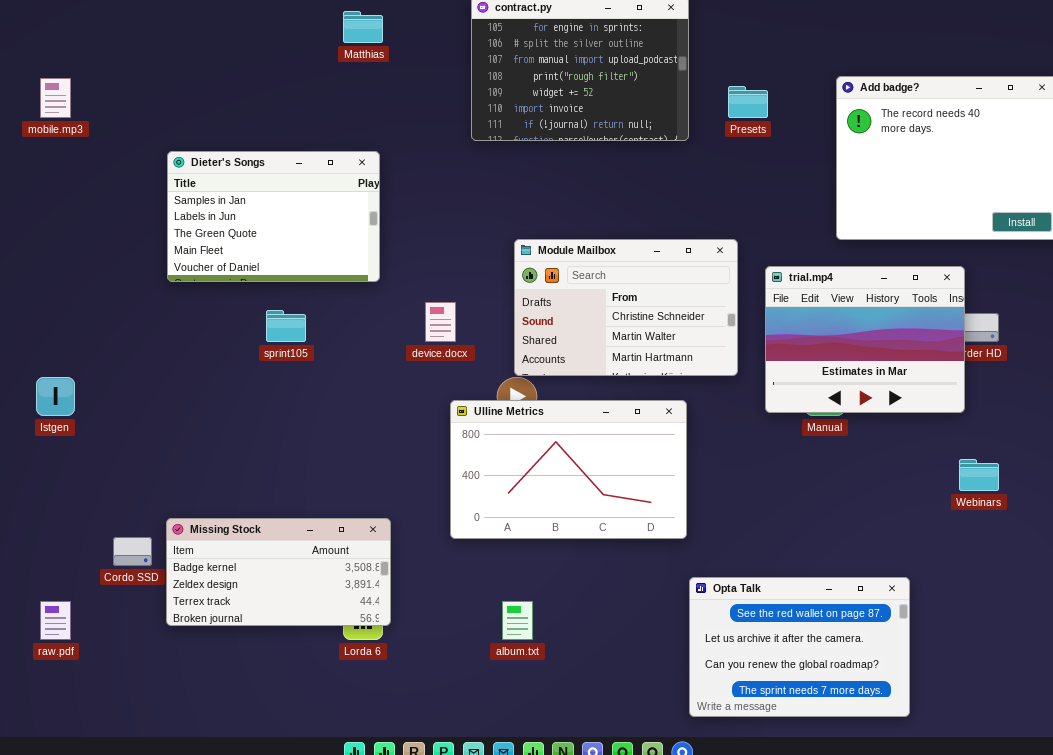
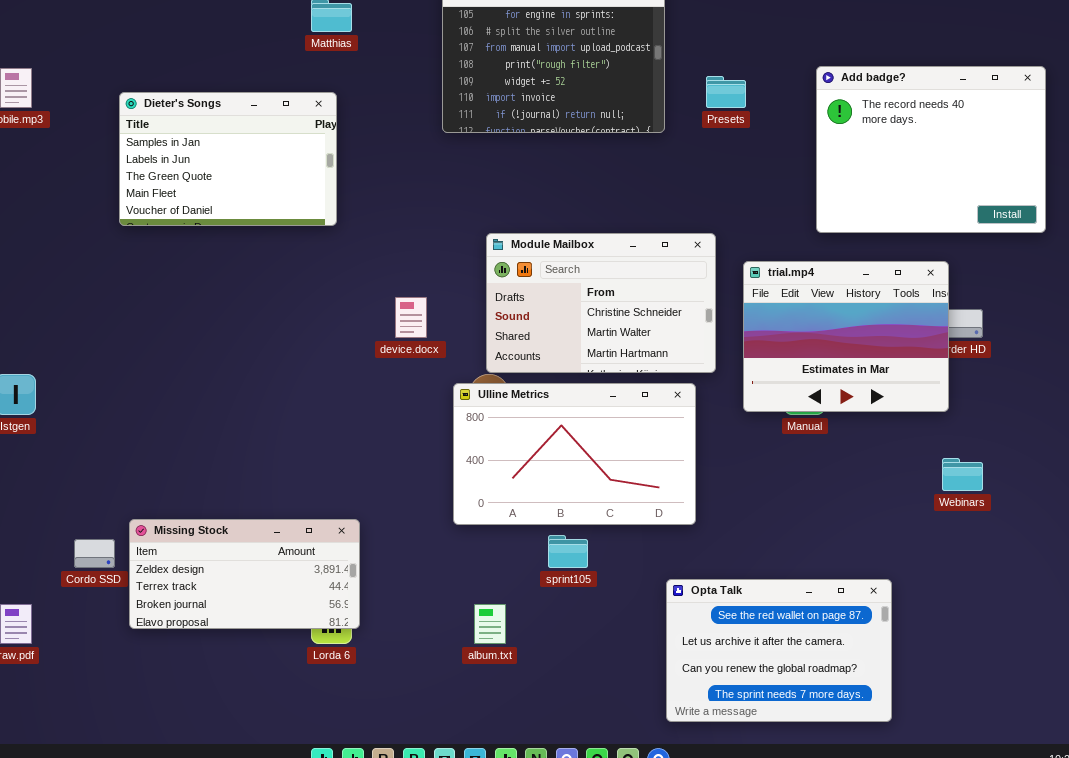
Dieter's Songs: [167,151,380,282] -> [119,92,337,226], moved
sprint105: [266,310,306,342] -> [548,535,588,568], moved
Ulline Metrics: [450,400,687,539] -> [453,383,696,525], moved
Missing Stock: [166,518,391,626] -> [129,519,360,629], scrolled down 1 row

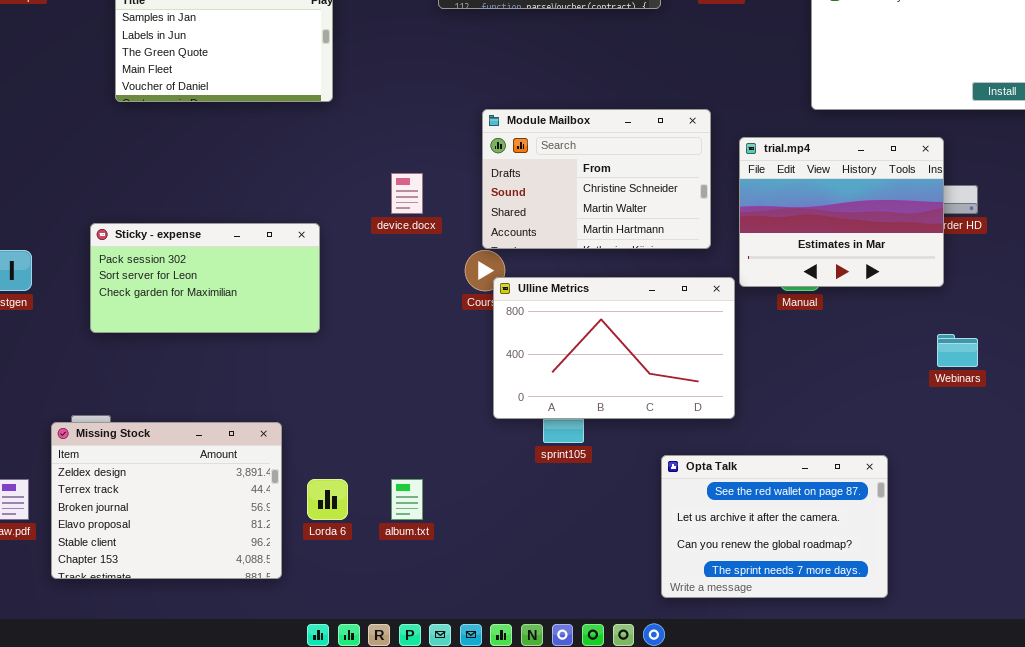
Sticky - expense: none -> [90,223,320,333], opened
Ulline Metrics: [453,383,696,525] -> [493,277,735,419], moved
Missing Stock: [129,519,360,629] -> [51,422,282,579], moved, resized
album.txt: [474,604,506,644] -> [391,479,423,520], moved

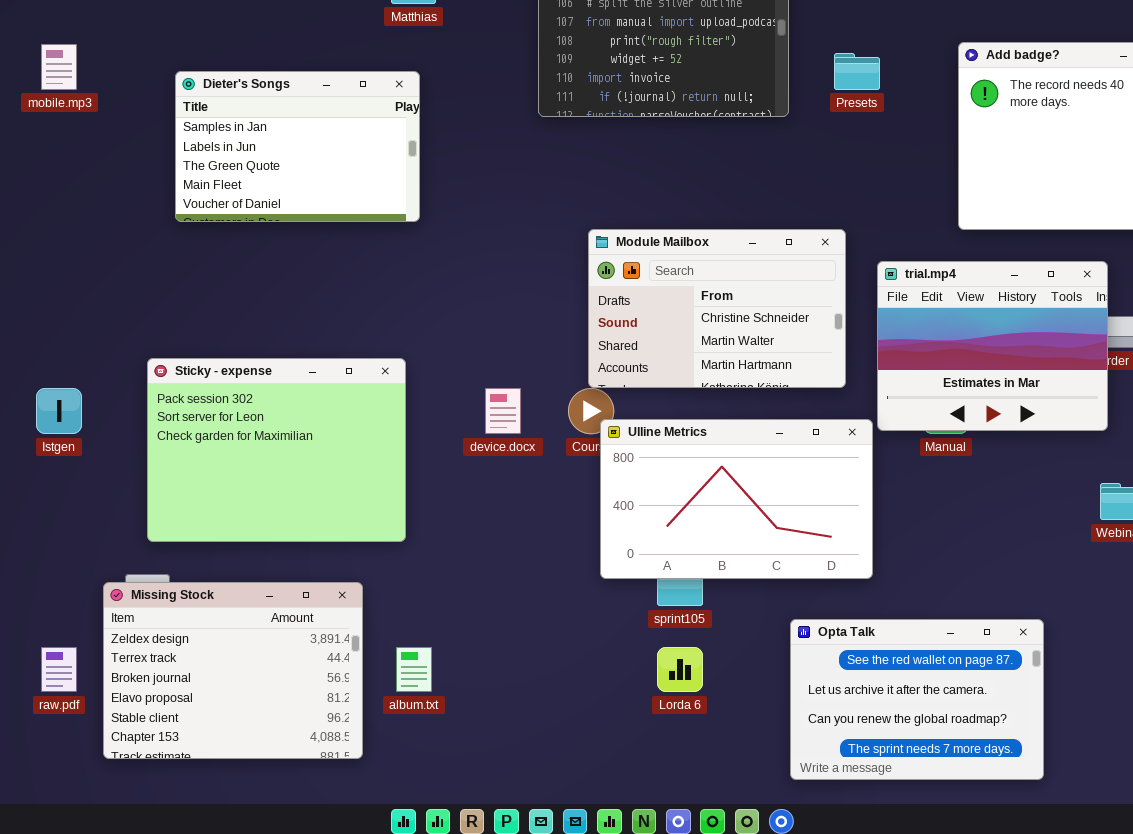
device.docx: [391,173,423,214] -> [485,388,521,434], moved
Sticky - expense: [90,223,320,333] -> [147,358,406,542], resized
Lorda 6: [307,479,348,520] -> [657,647,703,692], moved
album.txt: [391,479,423,520] -> [396,647,432,692], moved

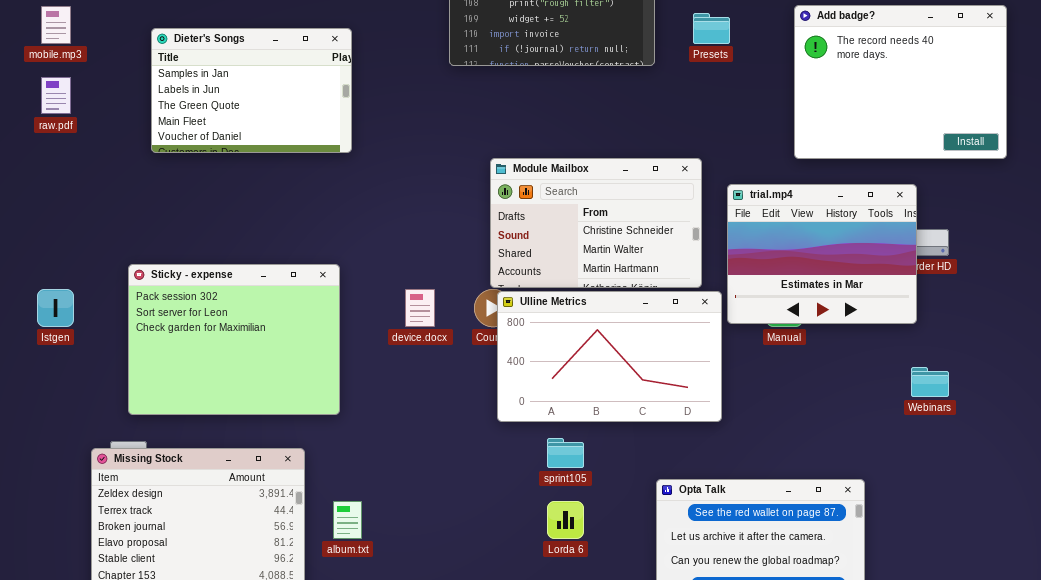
Ulline Metrics: [600,419,873,579] -> [497,291,722,422], moved
raw.pdf: [41,647,77,692] -> [41,77,71,114], moved

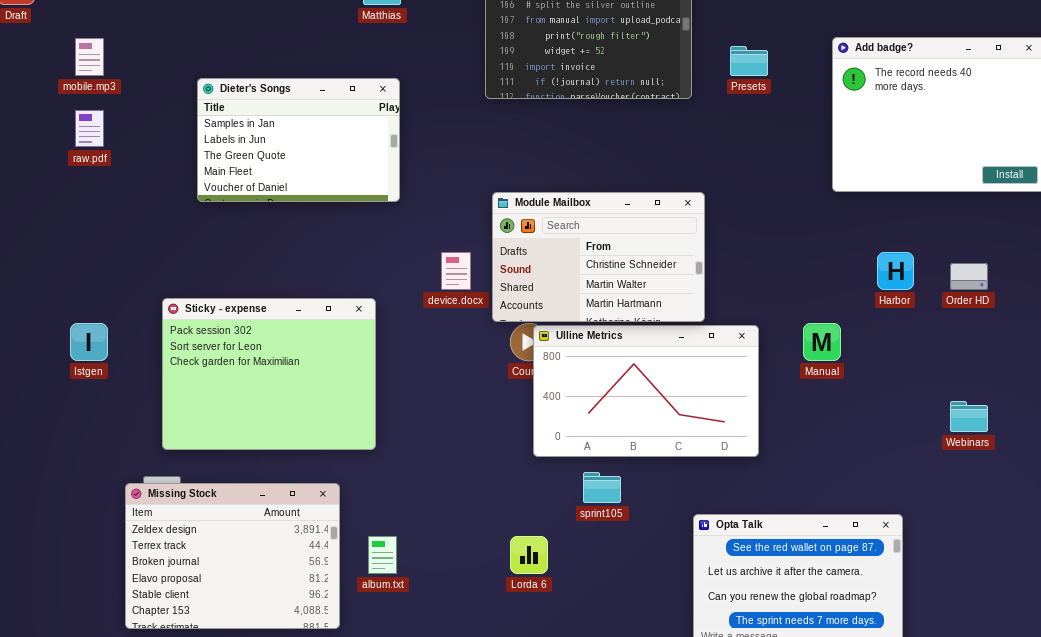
Dieter's Songs: [151,28,352,153] -> [197,78,400,202], moved
Module Mailbox: [490,158,702,288] -> [492,192,705,322], moved
trial.mp4: [727,184,917,324] -> none, closed
device.docx: [405,289,435,327] -> [441,252,471,290], moved
Lorda 6: [547,501,584,539] -> [510,536,548,574], moved

